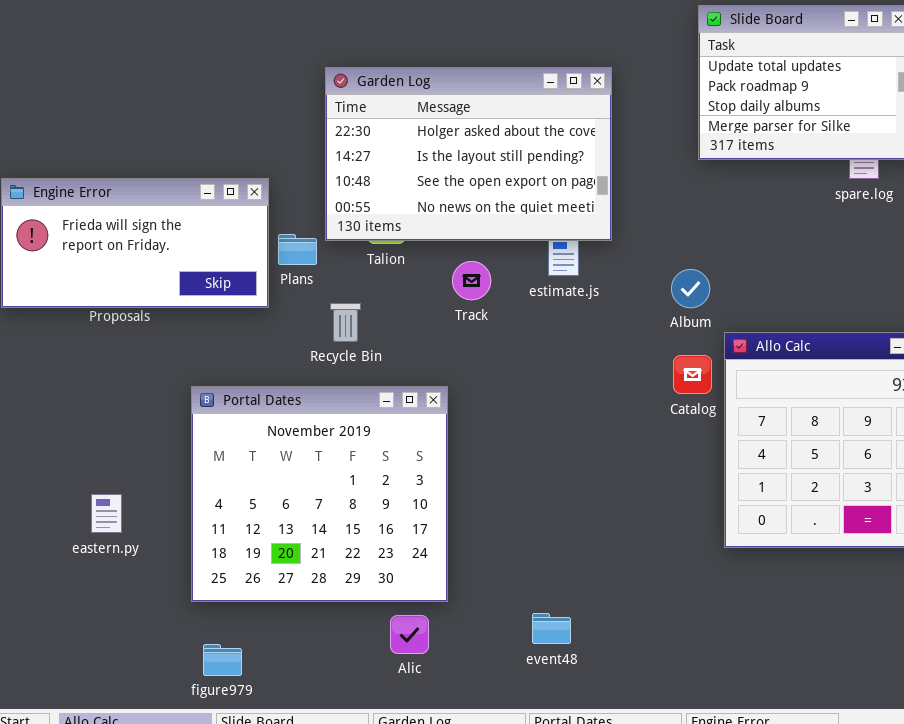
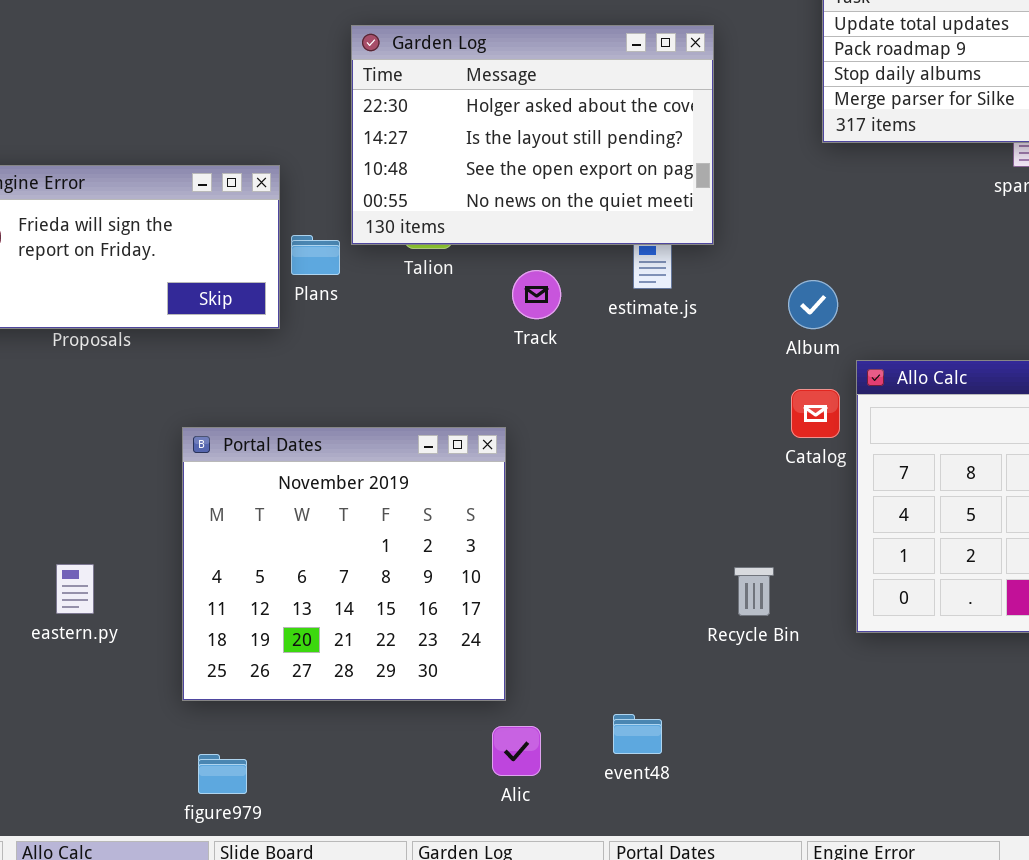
Recycle Bin: [330,303,361,342] -> [734,567,774,616], moved
Alic: [390,615,429,654] -> [492,726,541,776], moved

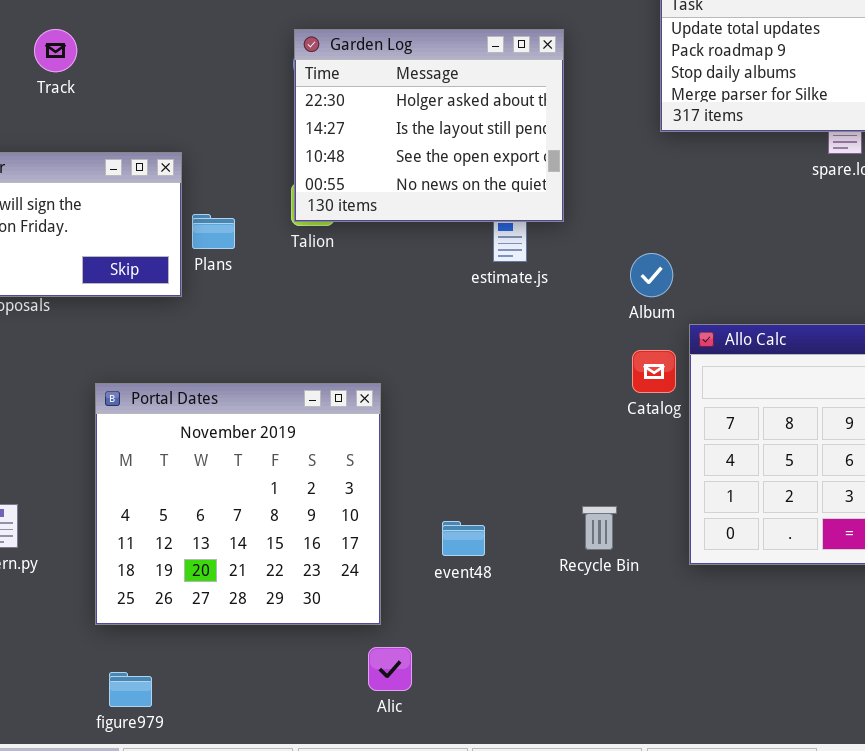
Garden Log: [351,25,714,245] -> [294,29,564,222], resized
Track: [512,270,561,319] -> [34,29,77,72], moved
event48: [613,714,662,754] -> [442,521,485,556], moved

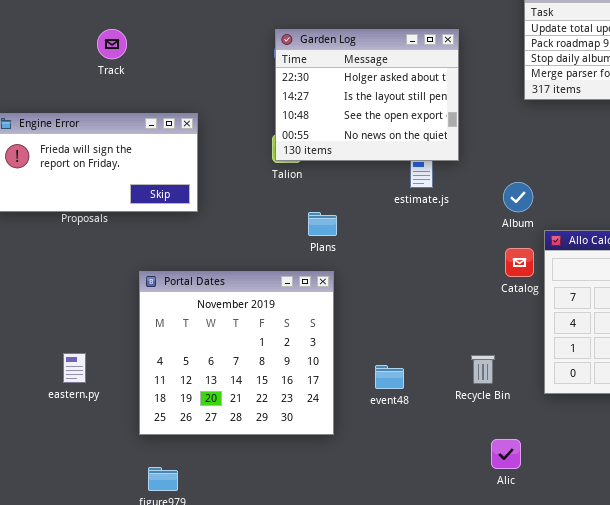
Plans: [192,214,235,249] -> [308,212,337,236], moved
Alic: [368,647,412,691] -> [491,439,521,469], moved

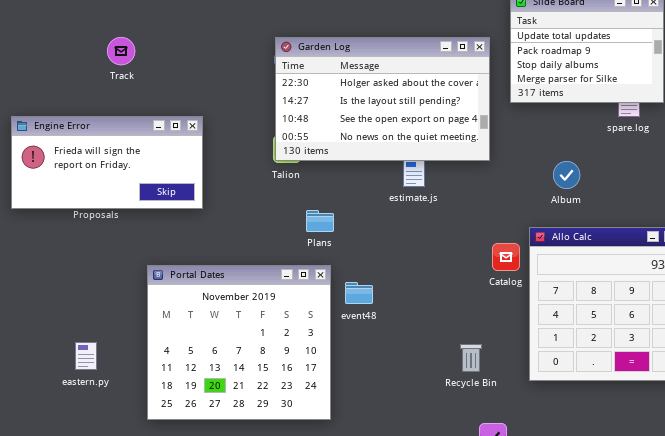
Garden Log: [275,29,459,161] -> [275,37,490,161], resized
Album: [503,182,533,212] -> [553,161,580,189], moved
event48: [375,365,404,389] -> [345,282,373,304], moved

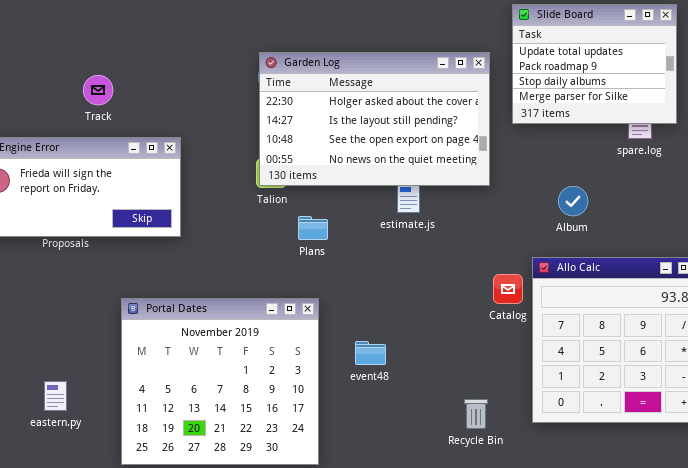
Track: [107,37,135,65] -> [83,75,113,105], moved
Plans: [306,210,334,232] -> [298,216,328,240], moved
event48: [345,282,373,304] -> [355,341,386,365], moved
Recycle Bin: [460,344,482,372] -> [464,399,488,429], moved

